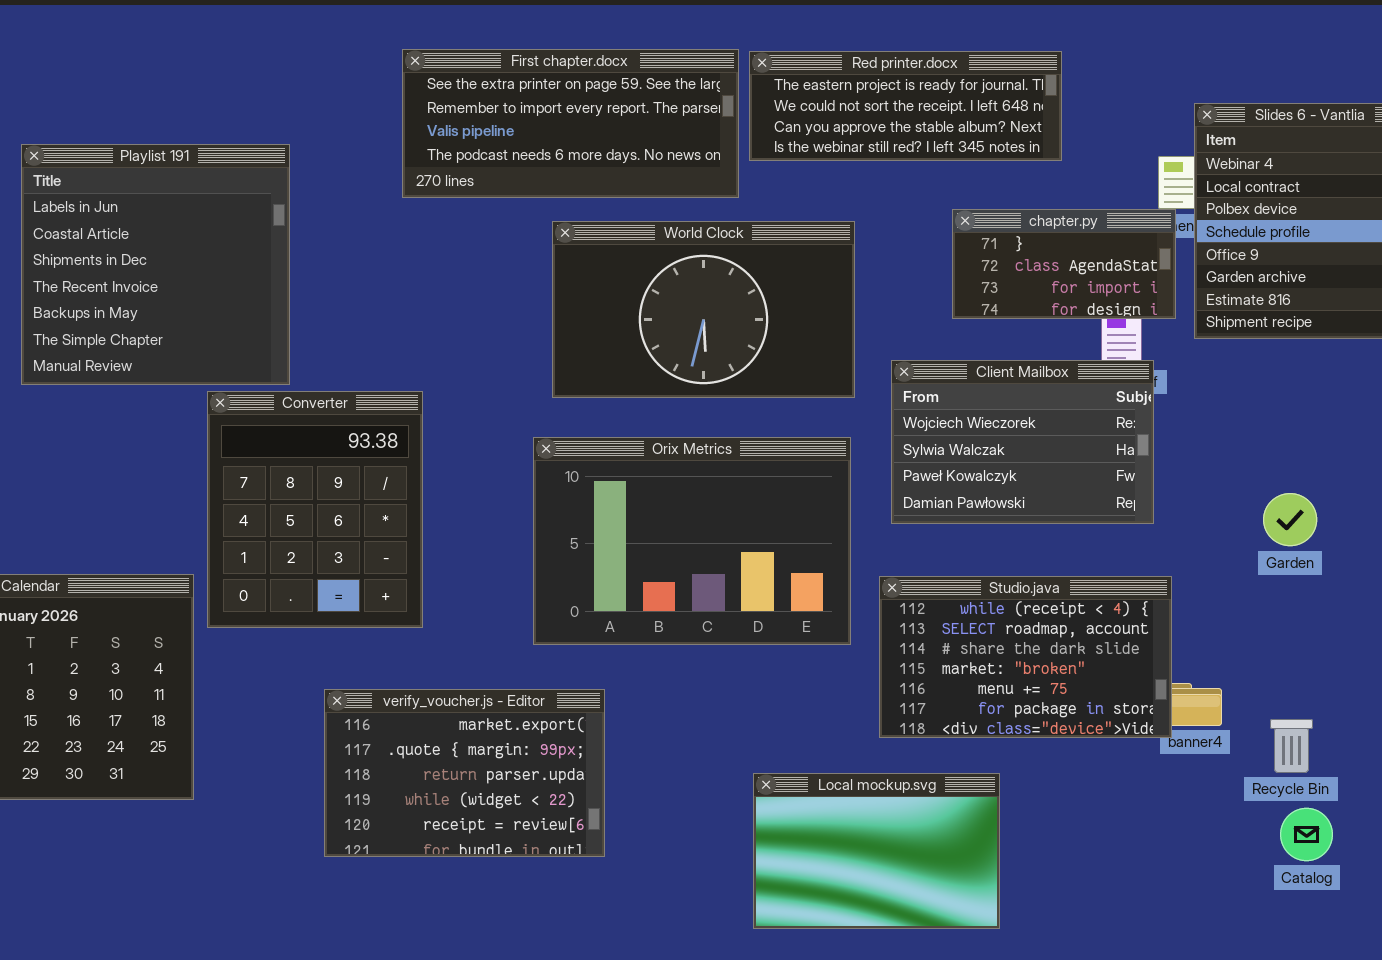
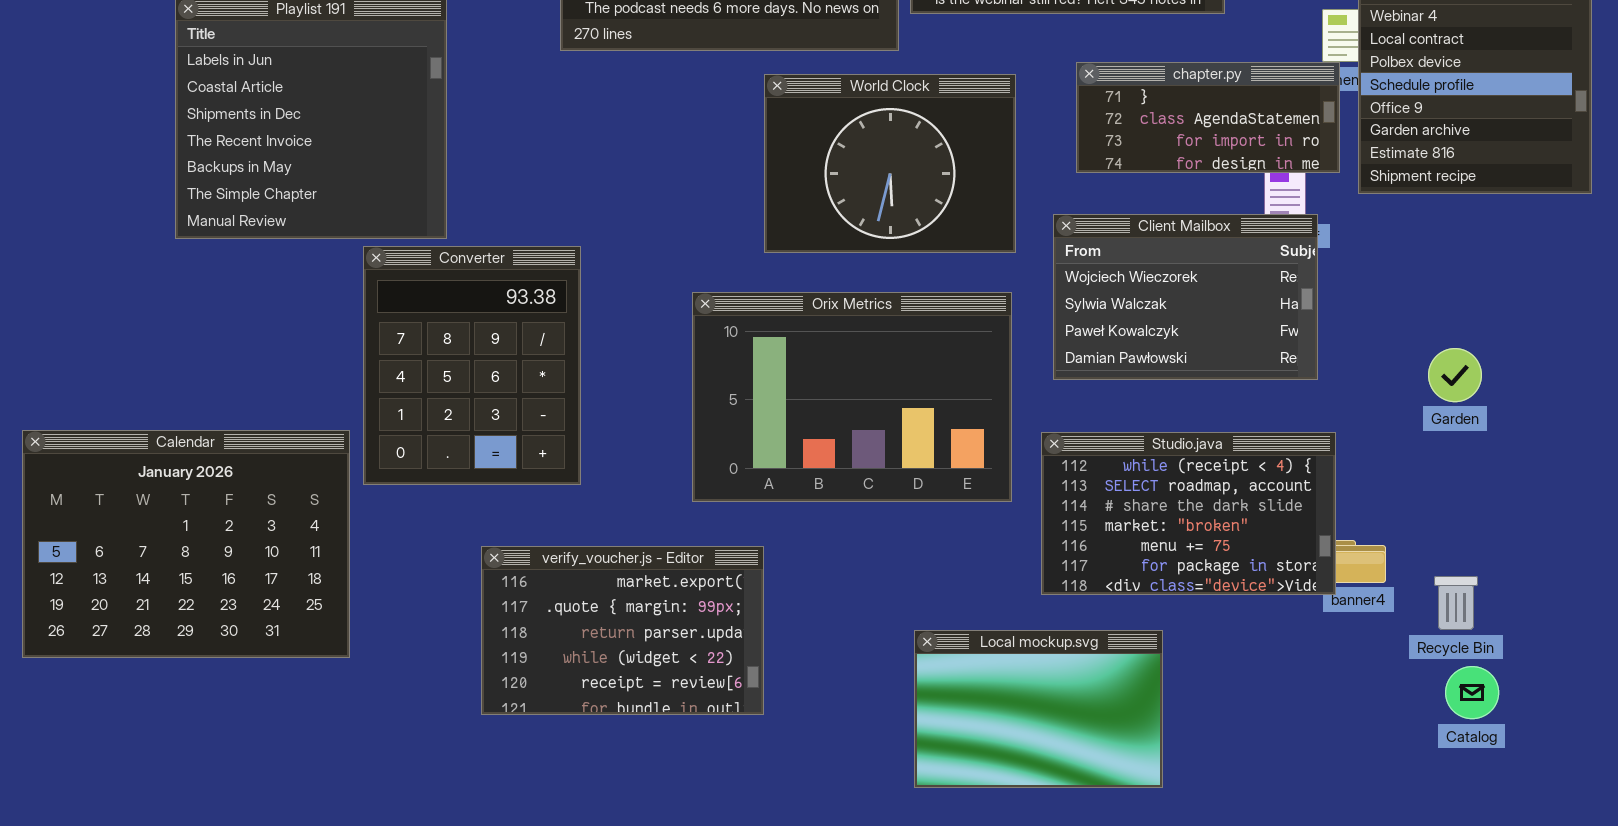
chapter.py: [952,209,1176,319] -> [1076,62,1340,173], resized
World Clock: [552,221,855,398] -> [764,74,1016,253], resized

